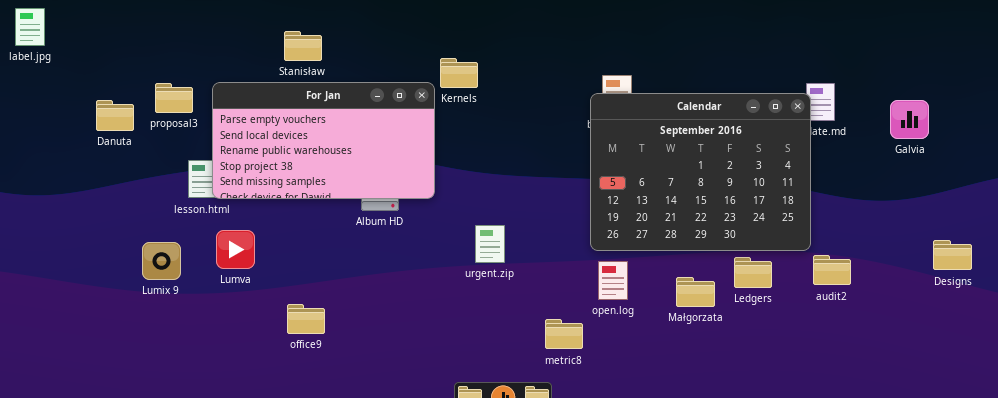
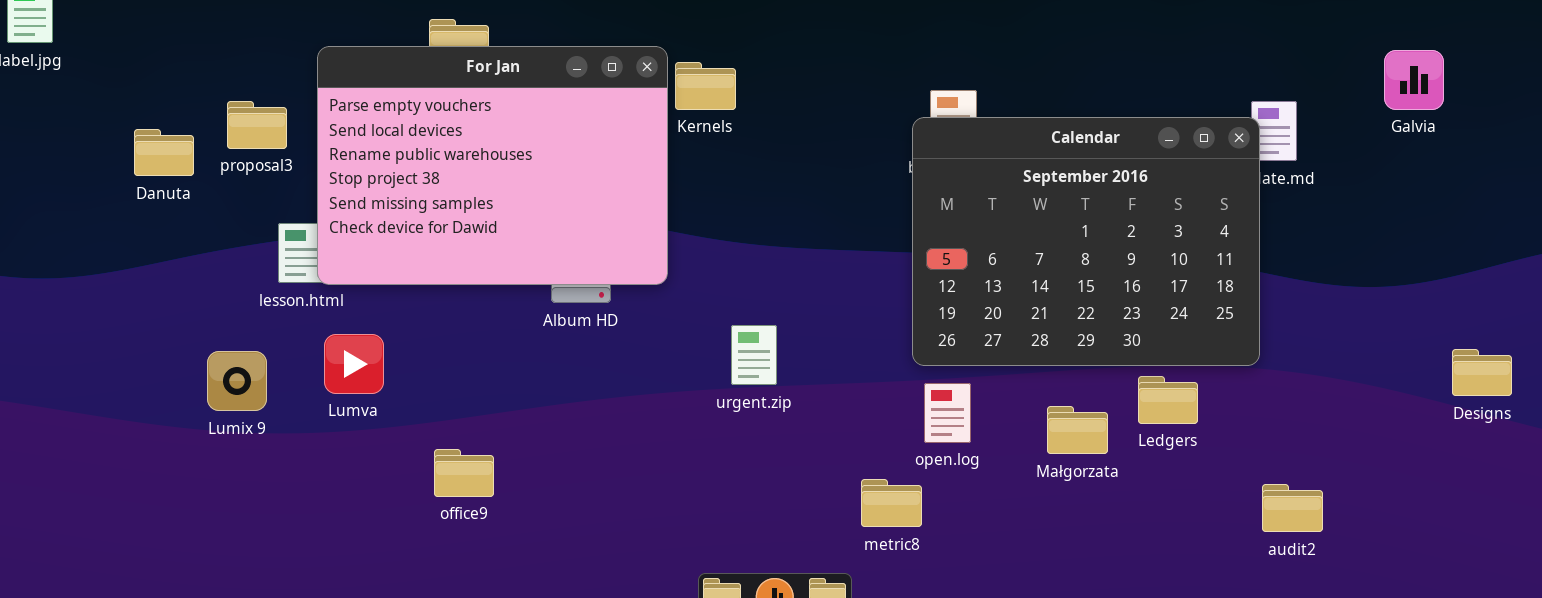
For Jan: [212,82,435,199] -> [317,46,668,285], resized
Galvia: [890,100,929,139] -> [1384,50,1444,110], moved
audit2: [813,255,851,285] -> [1262,484,1323,532], moved
metric8: [545,319,583,349] -> [861,479,922,527], moved

